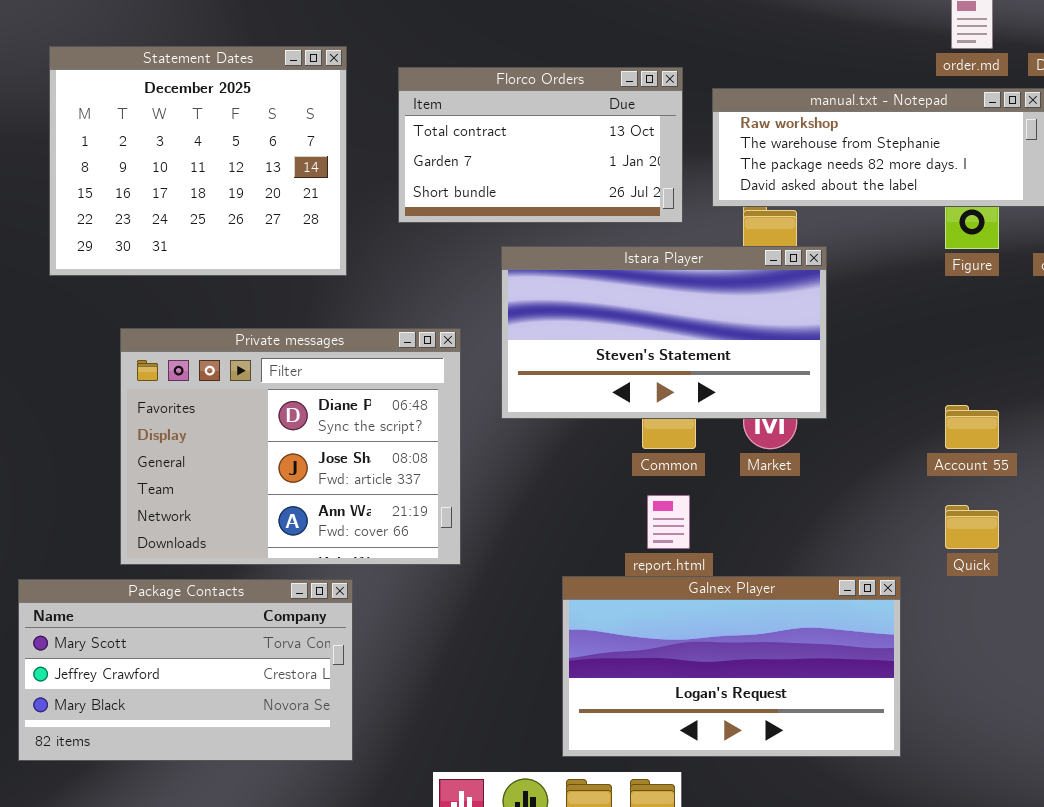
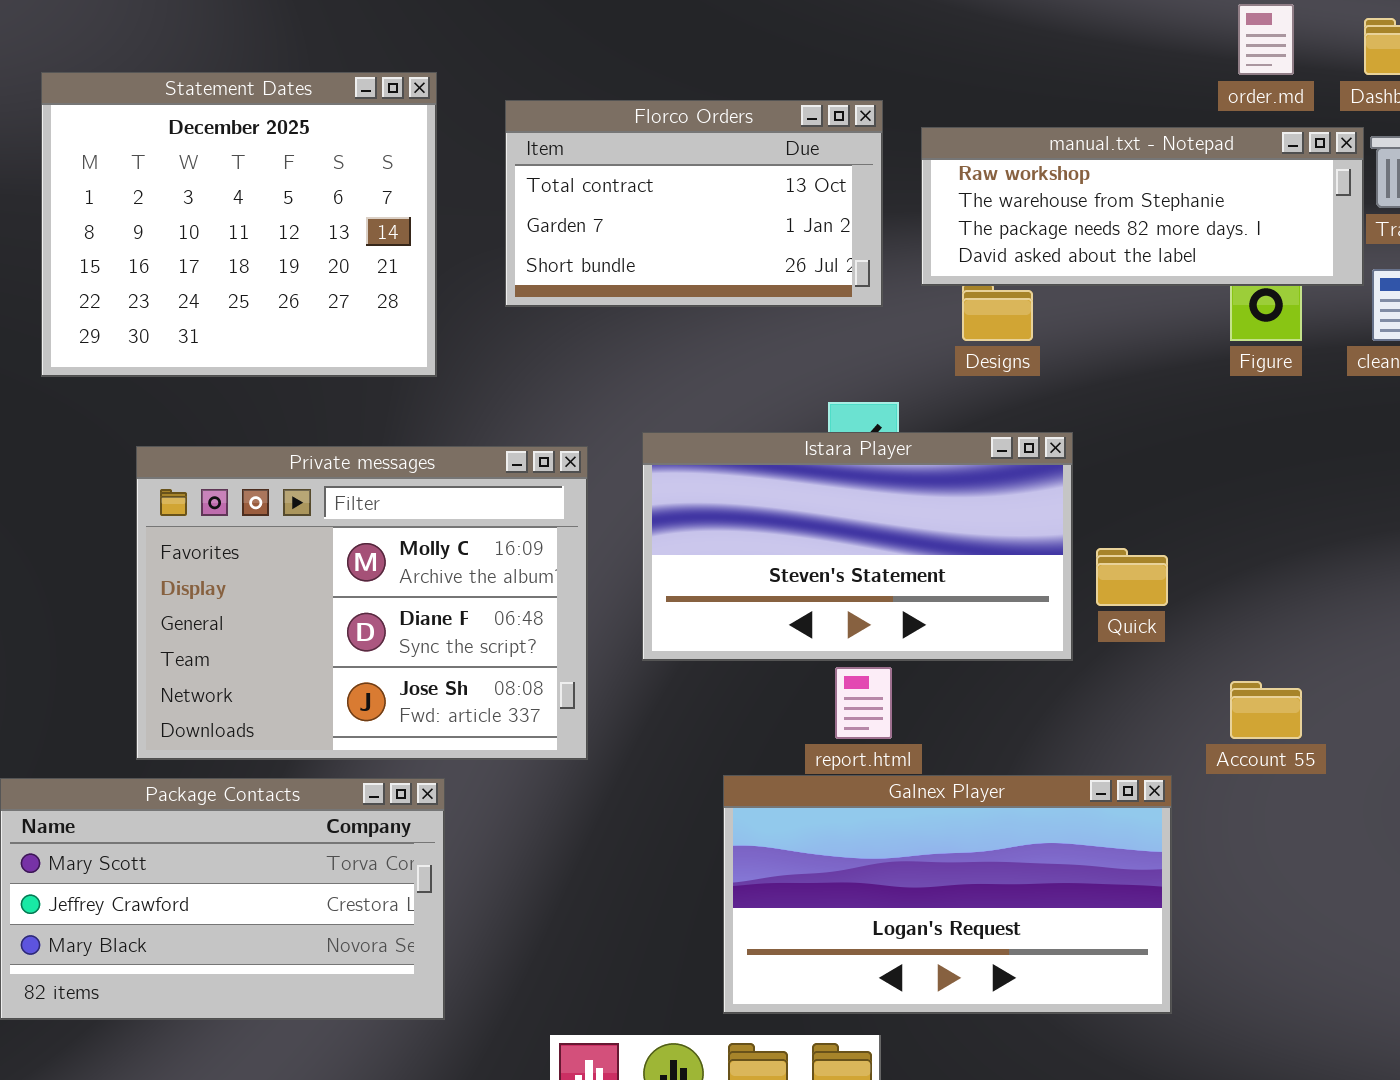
Istara Player: [501,246,827,419] -> [642,432,1073,661], moved
Private messages: [120,328,461,565] -> [136,446,588,760], scrolled up 1 row
Account 55: [945,405,999,449] -> [1230,681,1302,739], moved
Quick: [945,505,999,549] -> [1096,548,1168,606], moved

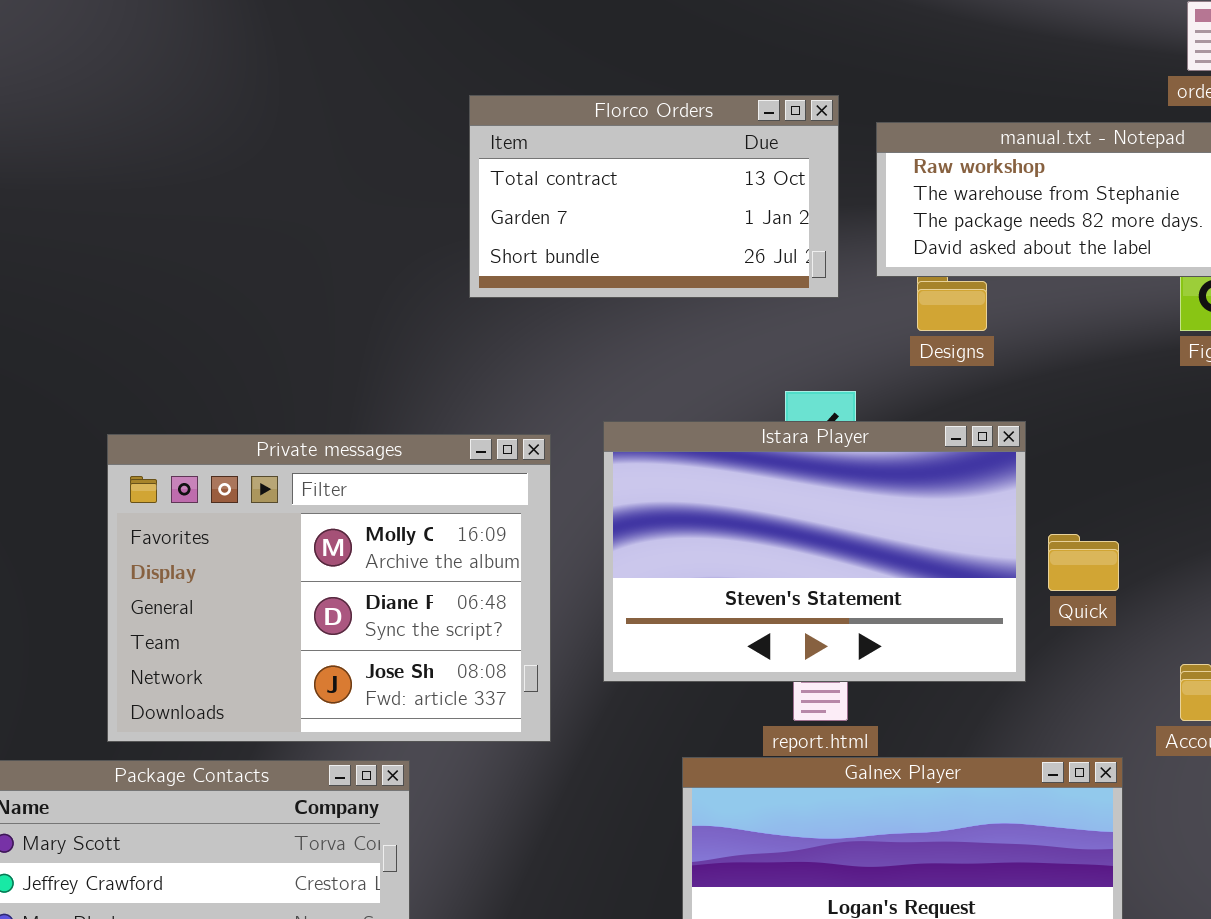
Statement Dates: [41,72,437,377] -> none, closed
Istara Player: [642,432,1073,661] -> [603,421,1026,682], resized

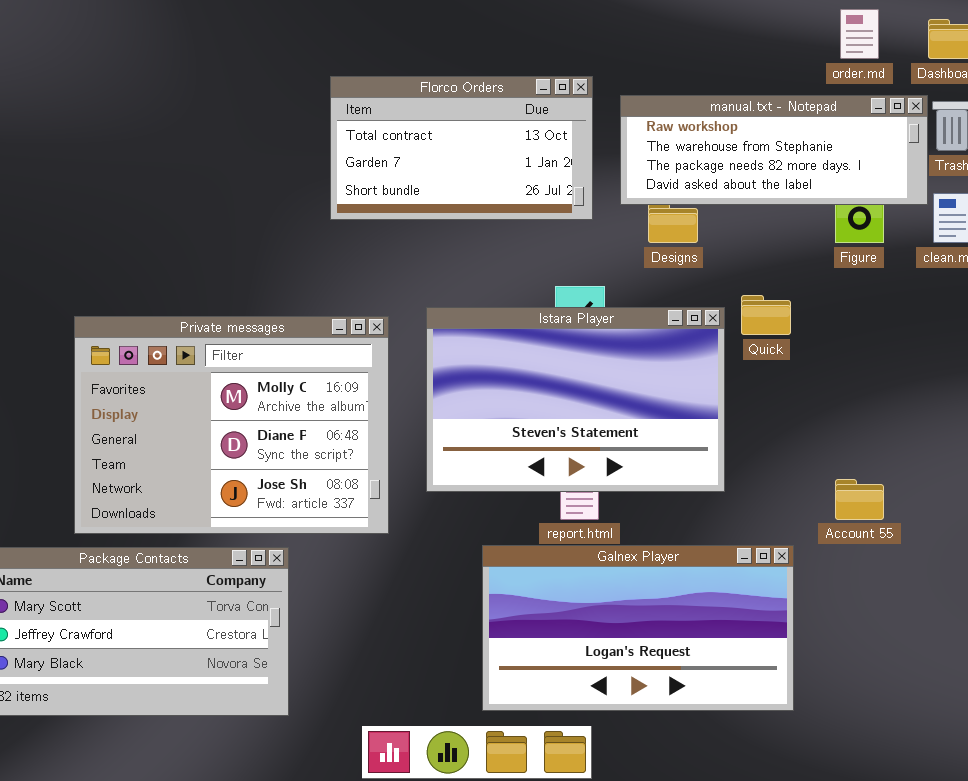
Quick: [1048,534,1119,591] -> [741,295,791,335], moved

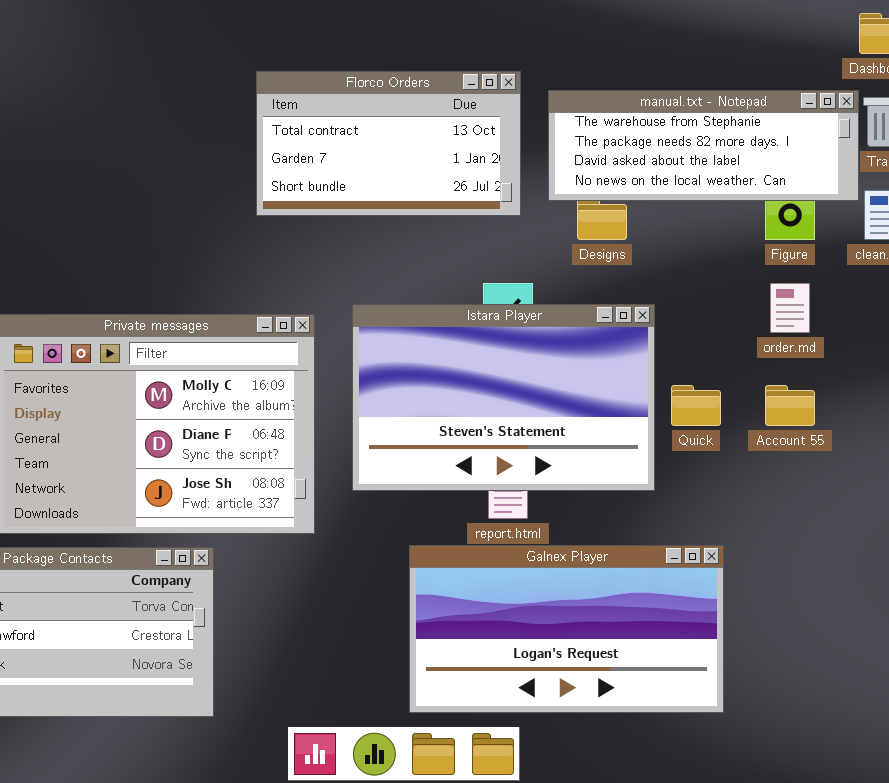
order.md: [840,9,879,59] -> [770,283,810,333], moved
manual.txt - Notepad: [620,95,928,205] -> [548,90,859,201], scrolled down 1 row
Quick: [741,295,791,335] -> [671,385,721,426], moved
Account 55: [835,479,884,520] -> [765,385,815,426], moved

